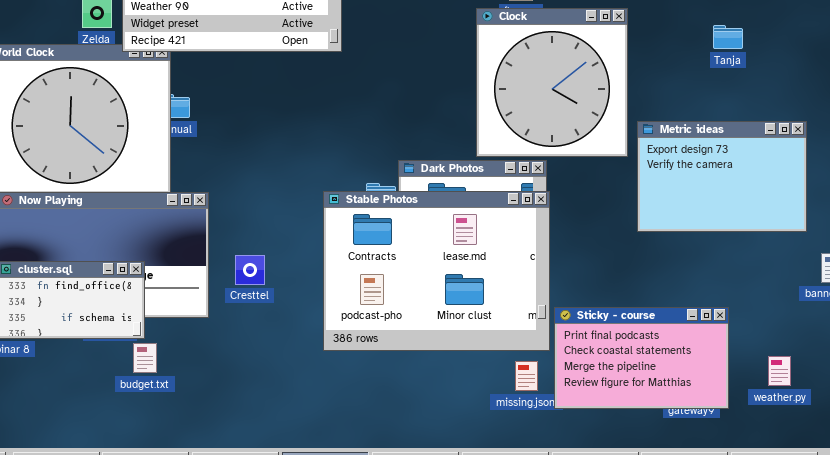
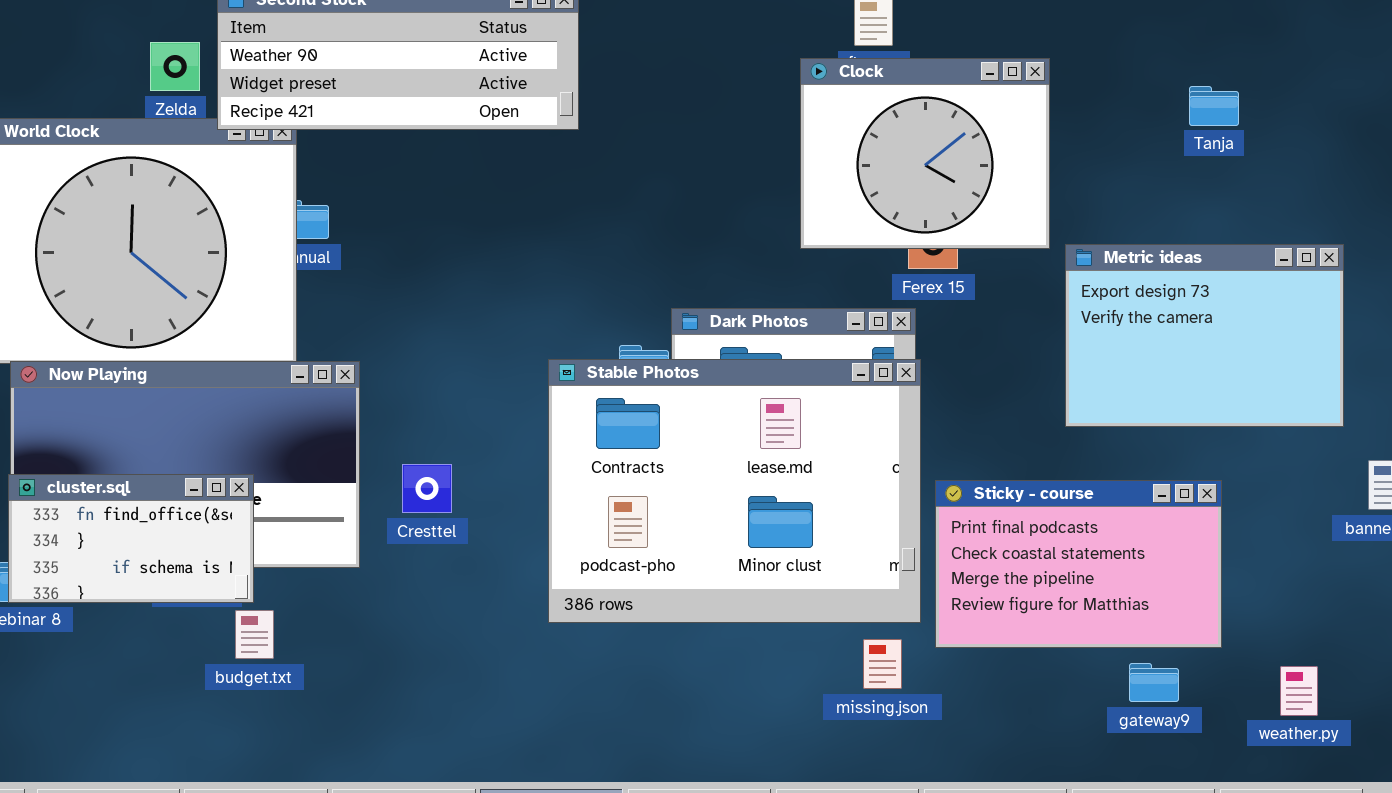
Clock: [476,8,628,157] -> [800,58,1050,249], resized
Sticky - course: [554,307,729,409] -> [935,480,1222,648], moved
weather.py: [768,356,791,386] -> [1280,666,1318,716], moved

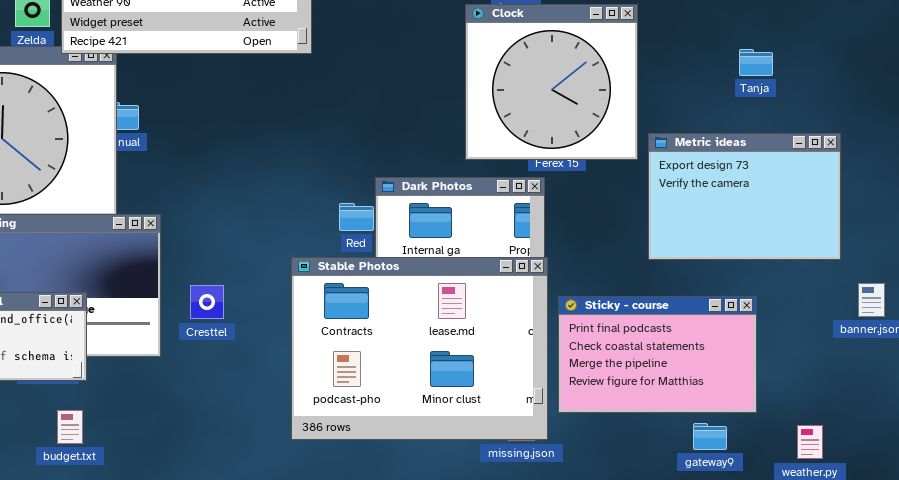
Clock: [800,58,1050,249] -> [465,4,638,160], resized
Tanja: [1189,86,1239,126] -> [739,49,773,76], moved
Stable Photos: [548,359,921,623] -> [291,257,548,440], moved
budget.txt: [235,610,274,659] -> [57,410,83,444], moved

